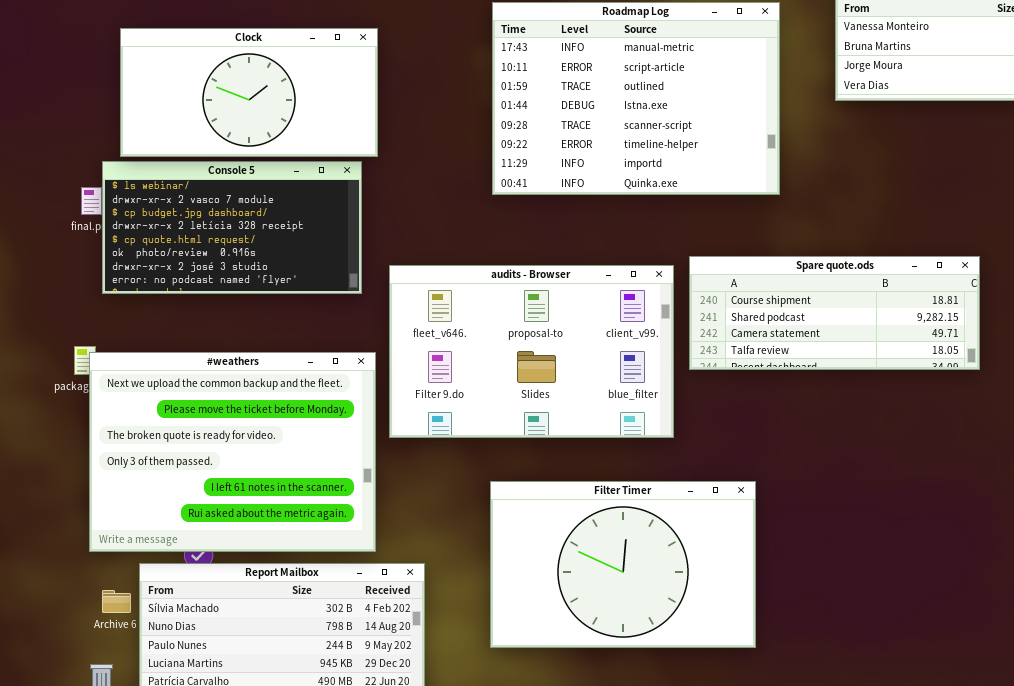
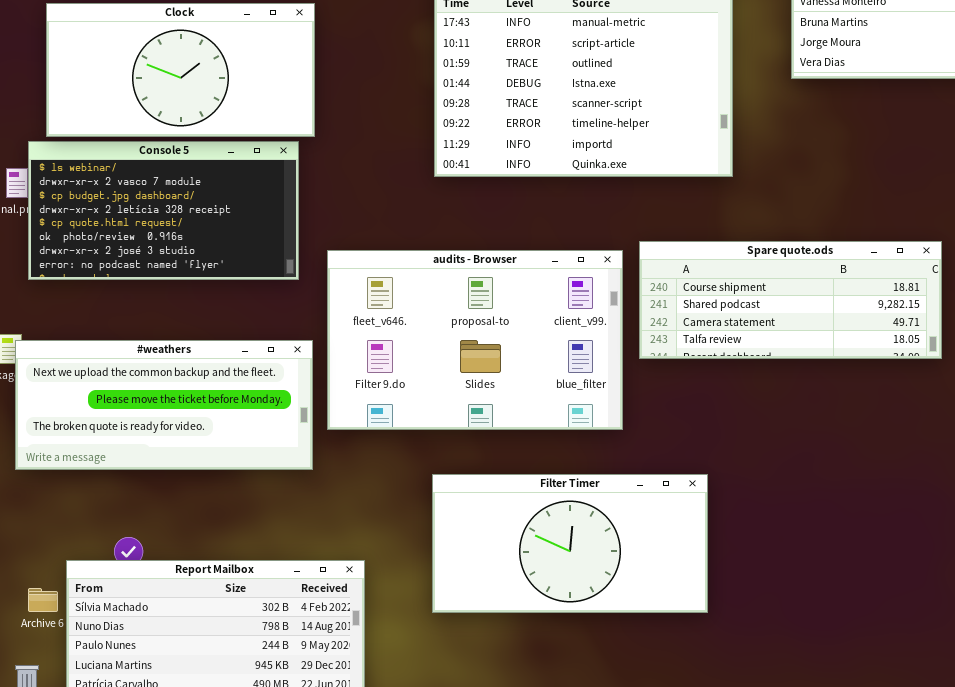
#weathers: [89,352,376,552] -> [15,340,313,470], resized
Filter Timer: [490,481,756,648] -> [432,474,708,613], resized

